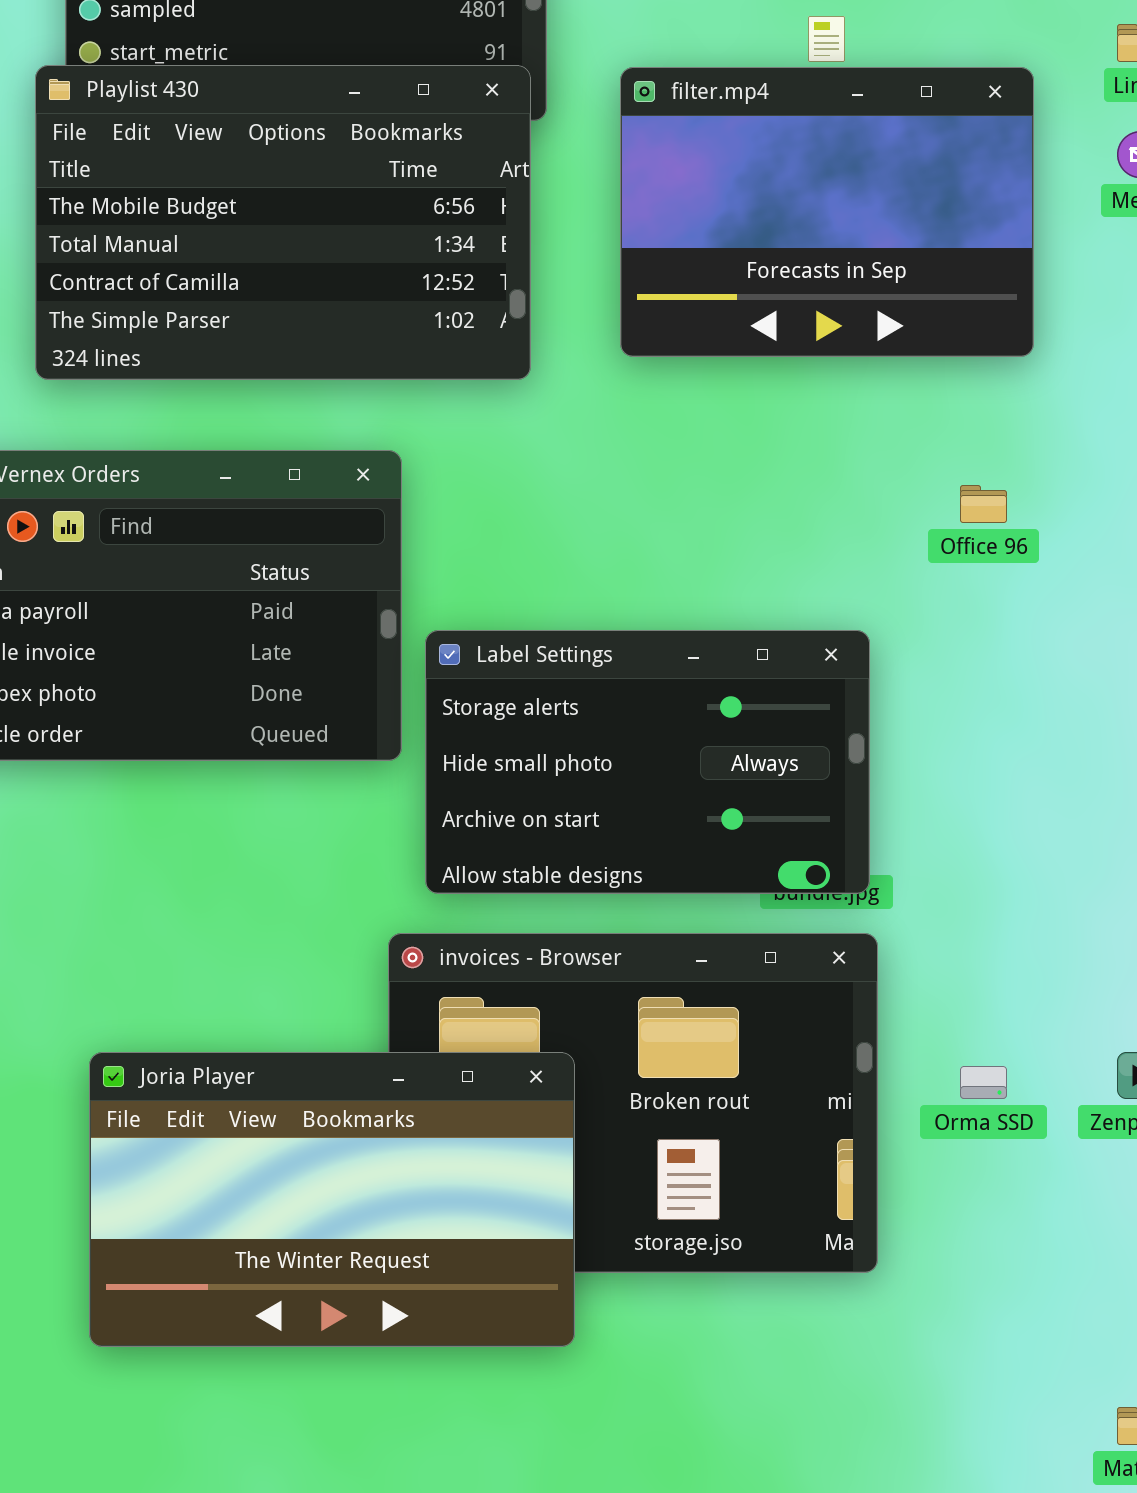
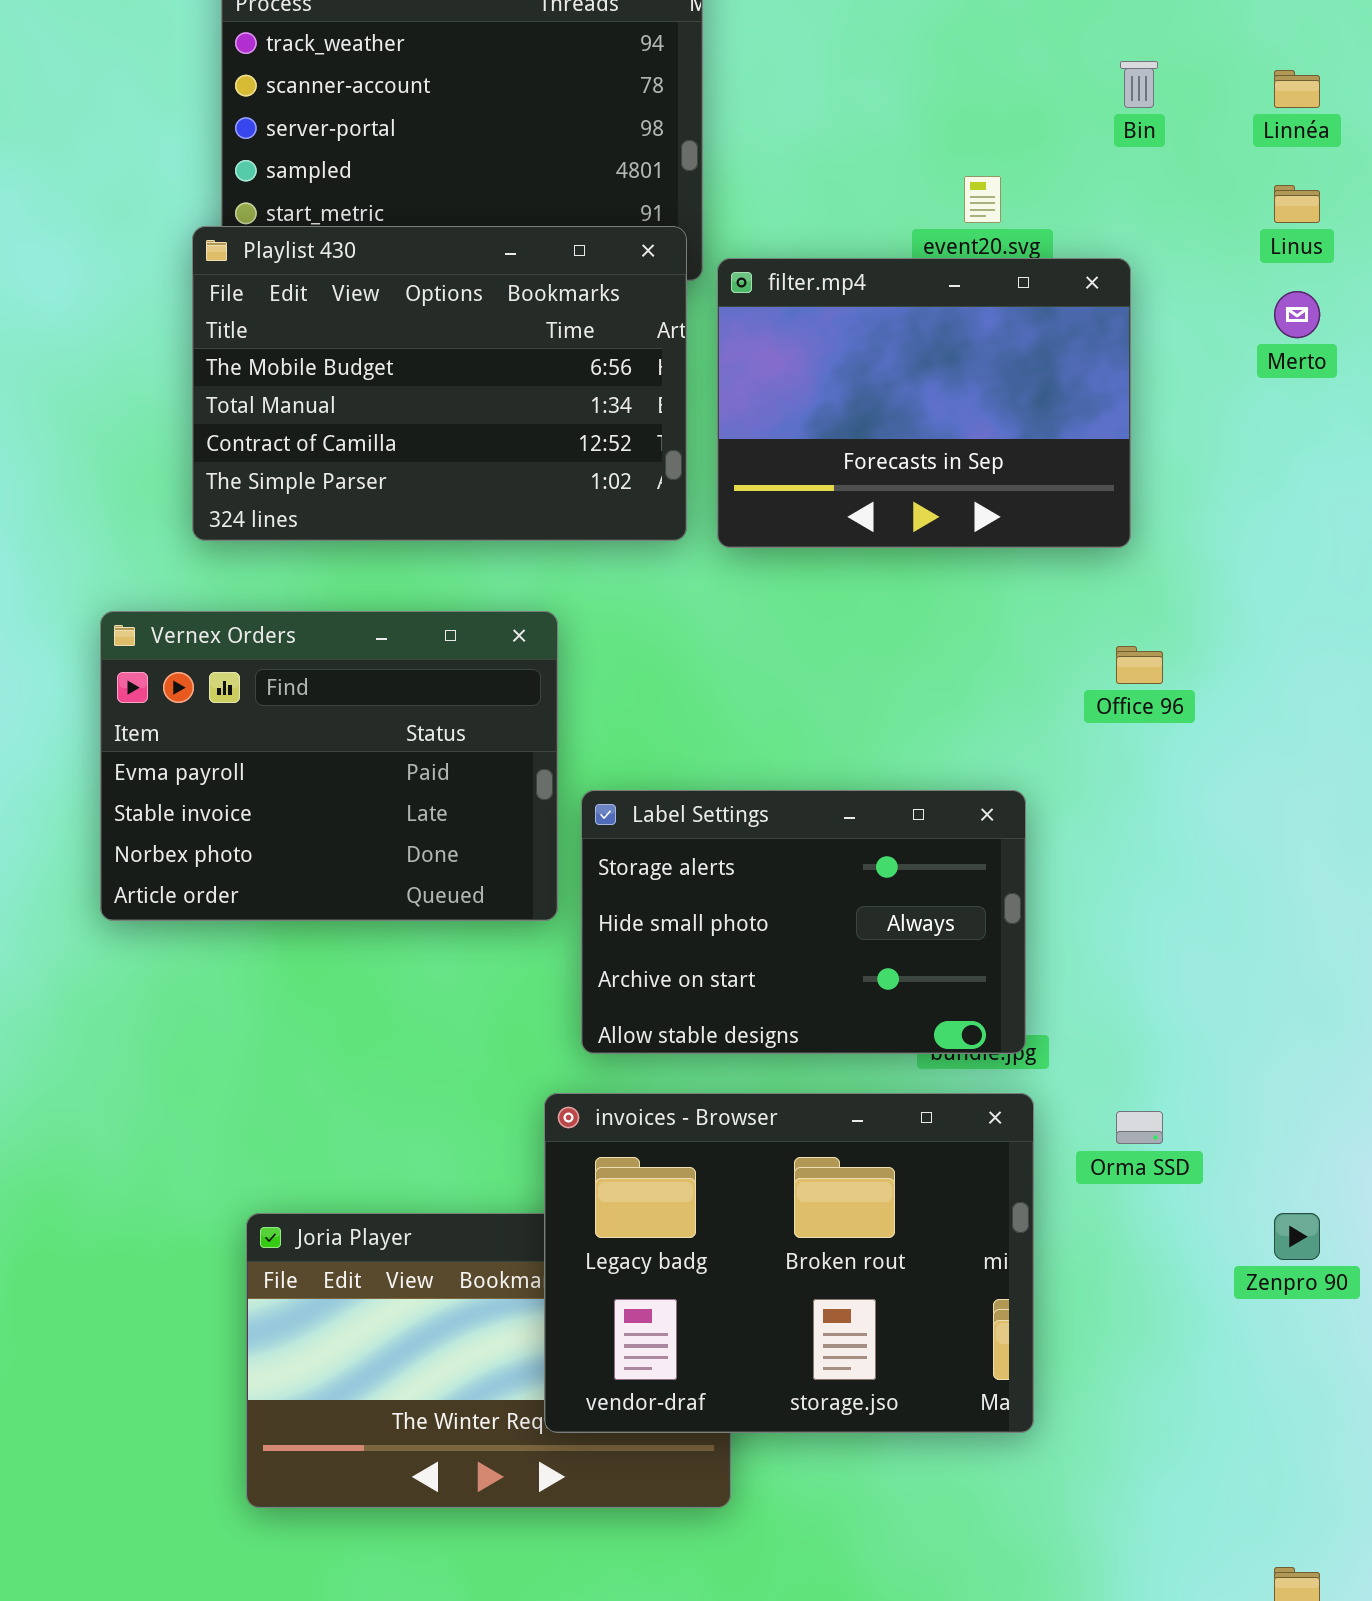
filter.mp4: [620,67,1034,357] -> [717,258,1131,548], moved
invoices - Browser: [388,933,878,1273] -> [544,1093,1034,1433], raised
Orma SSD: [960,1066,1007,1099] -> [1116,1111,1163,1144], moved

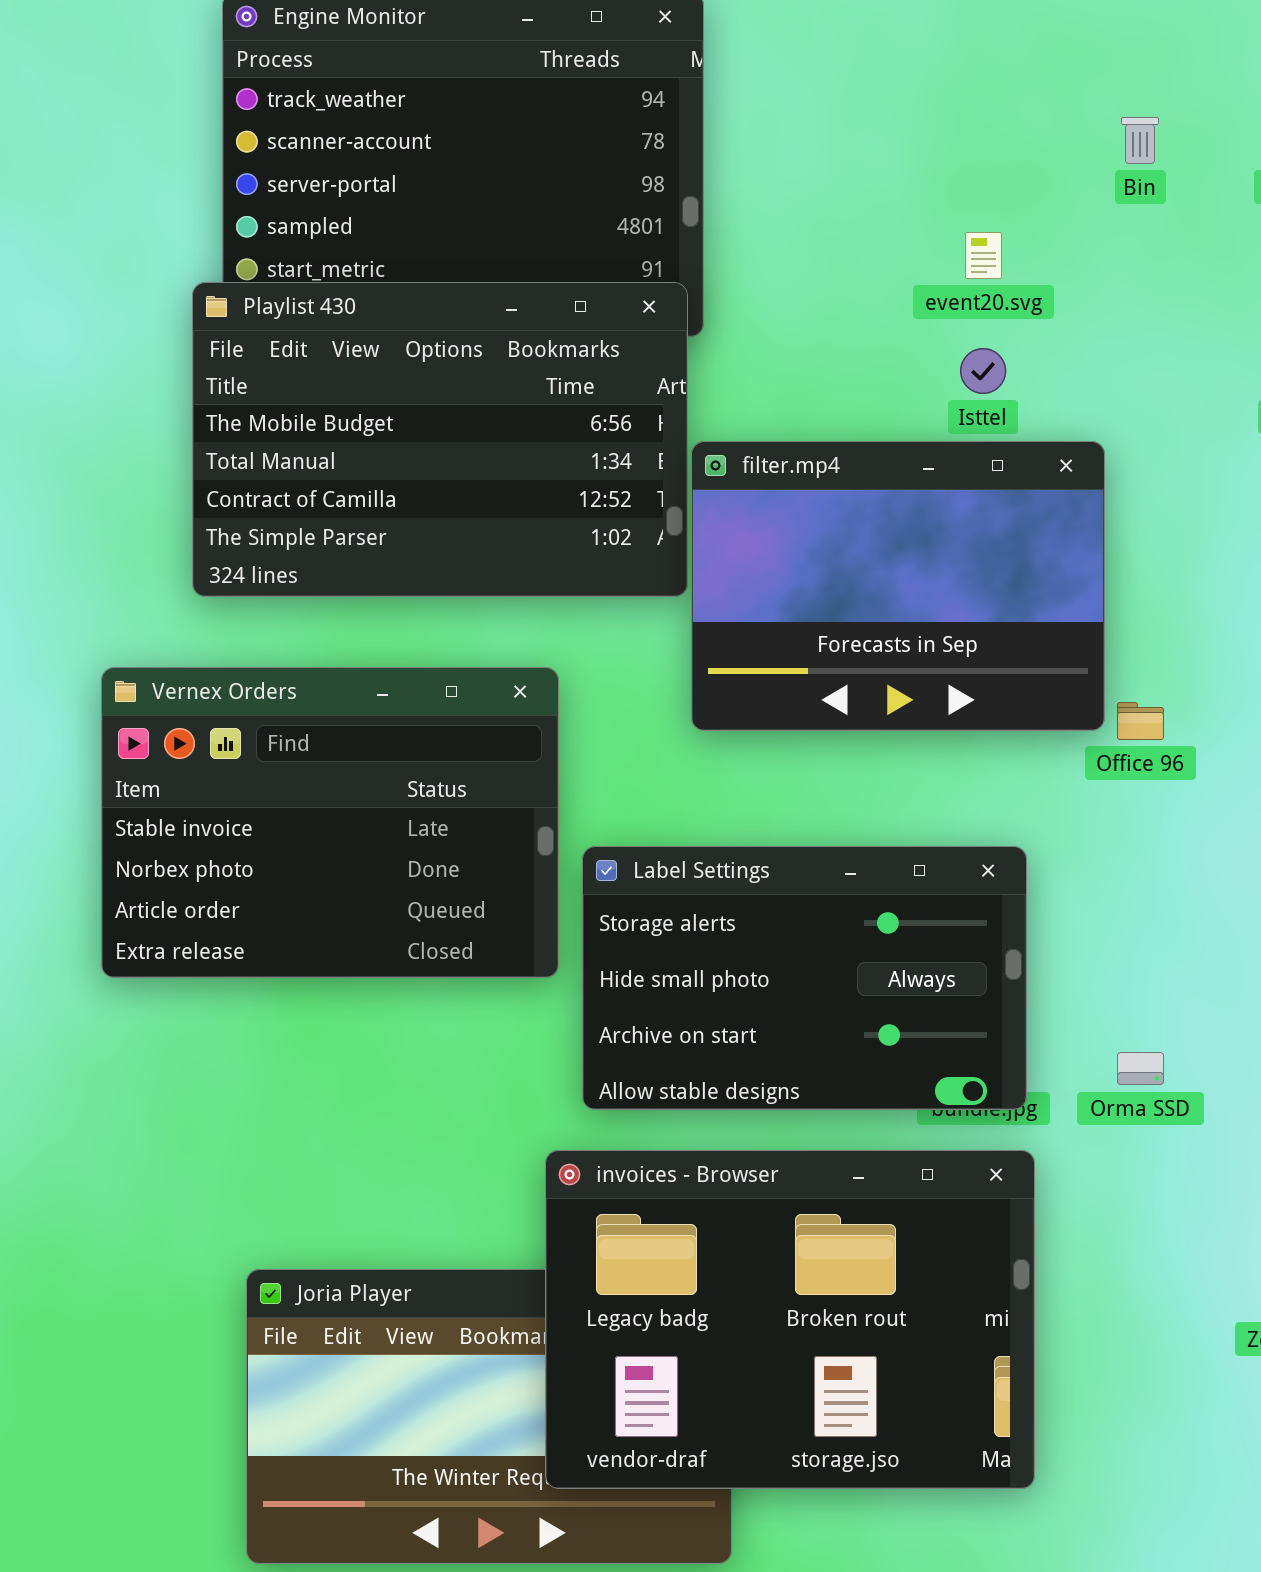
filter.mp4: [717,258,1131,548] -> [691,441,1105,731], moved
Vernex Orders: [100,611,558,921] -> [101,667,559,978], scrolled down 1 row
Orma SSD: [1116,1111,1163,1144] -> [1117,1052,1164,1085], moved

